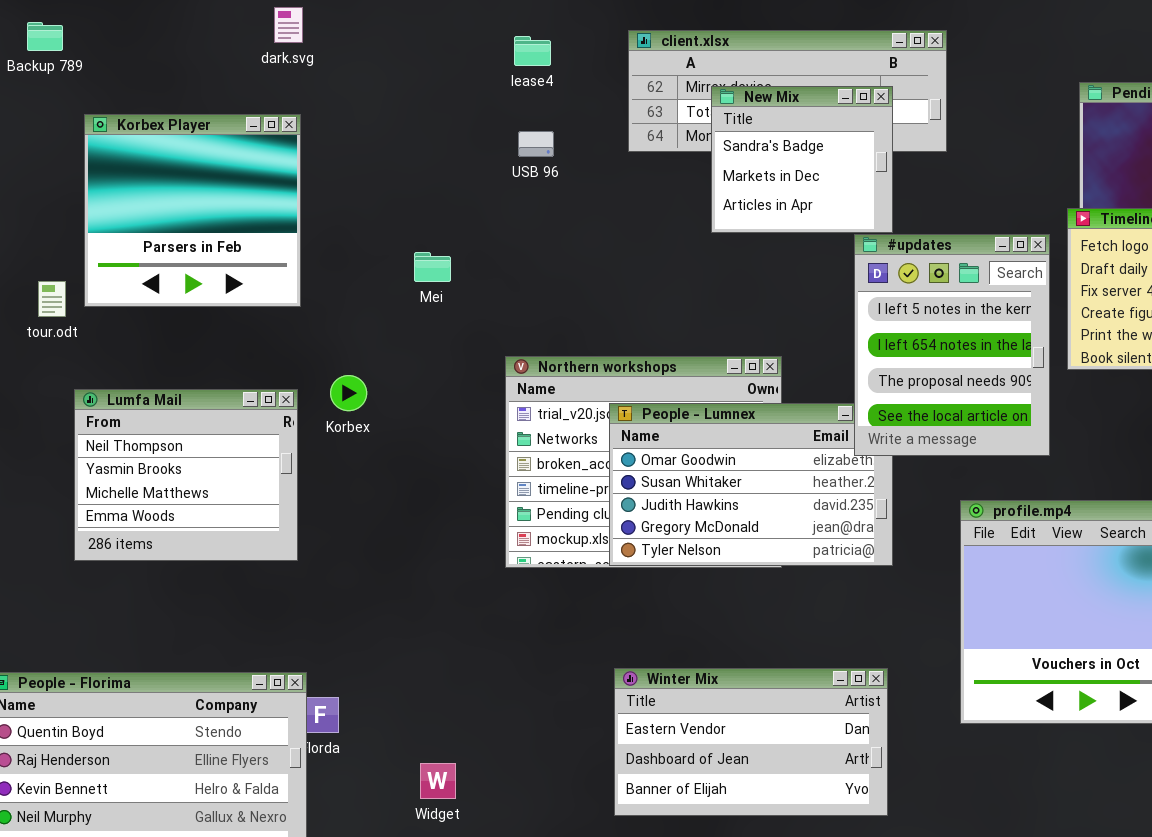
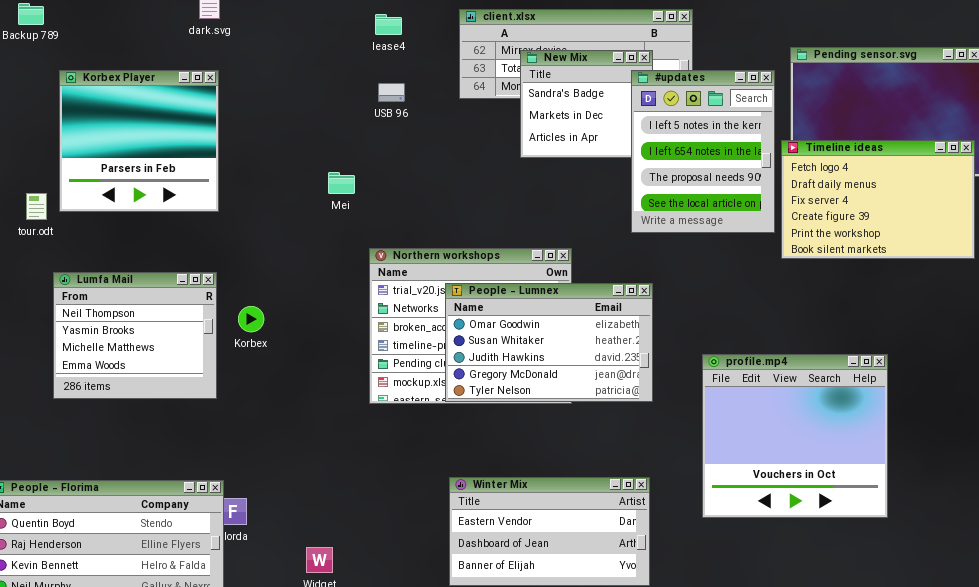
#updates: [854,234,1050,456] -> [631,70,775,233], moved
Mei: [414,252,451,282] -> [328,172,355,194], moved
Korbex: [330,375,367,411] -> [238,306,264,332], moved

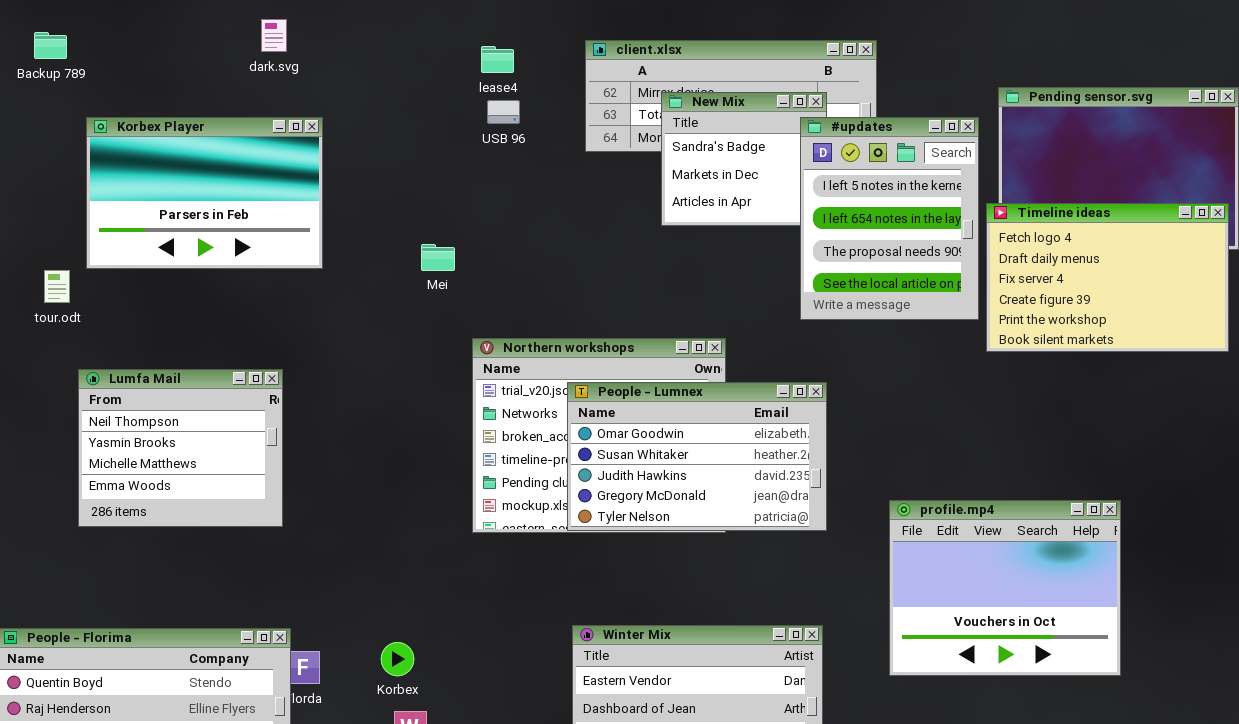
Korbex Player: [59,70,219,212] -> [86,117,323,269], resized
USB 96: [378,83,405,102] -> [487,100,520,124], moved
Korbex: [238,306,264,332] -> [381,642,414,676], moved
profile.mp4: [702,354,888,518] -> [889,500,1121,676], resized

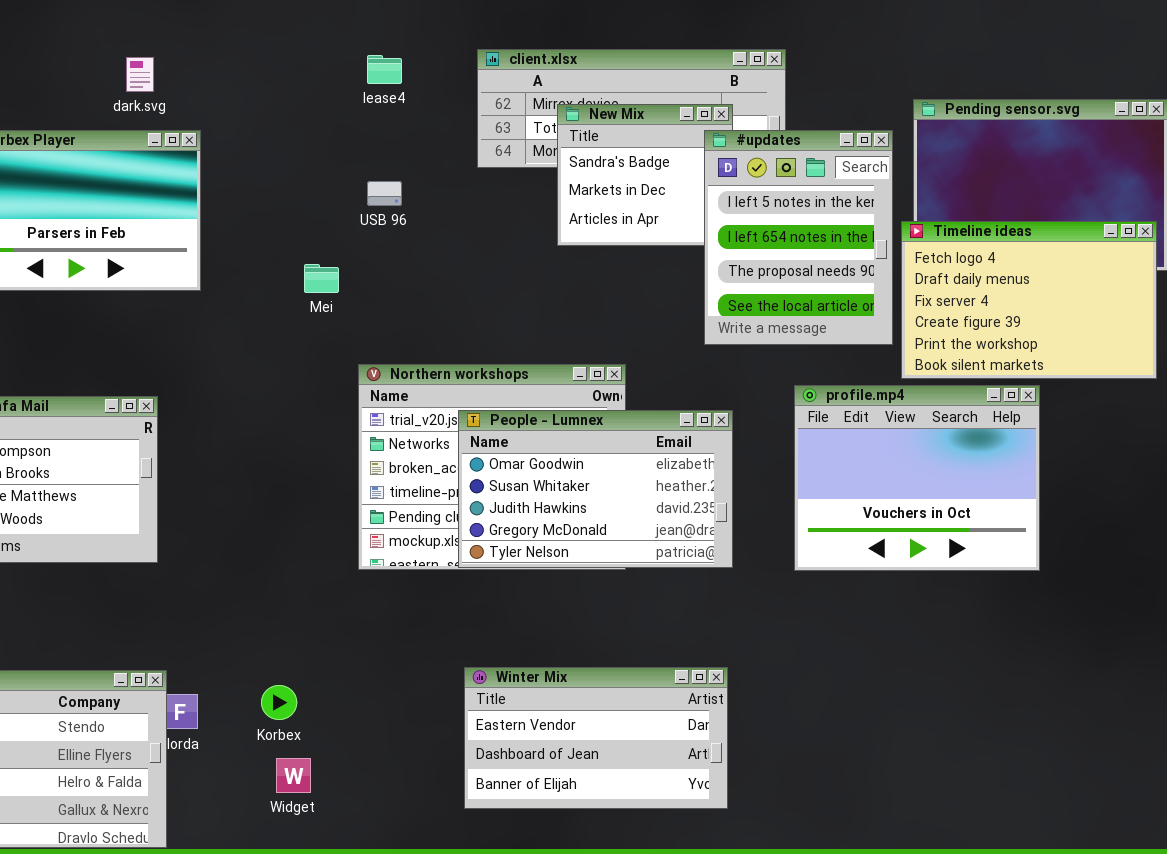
dark.svg: [261,19,287,52] -> [126,57,154,92], moved
USB 96: [487,100,520,124] -> [367,181,402,206], moved
profile.mp4: [889,500,1121,676] -> [794,385,1040,571], moved

